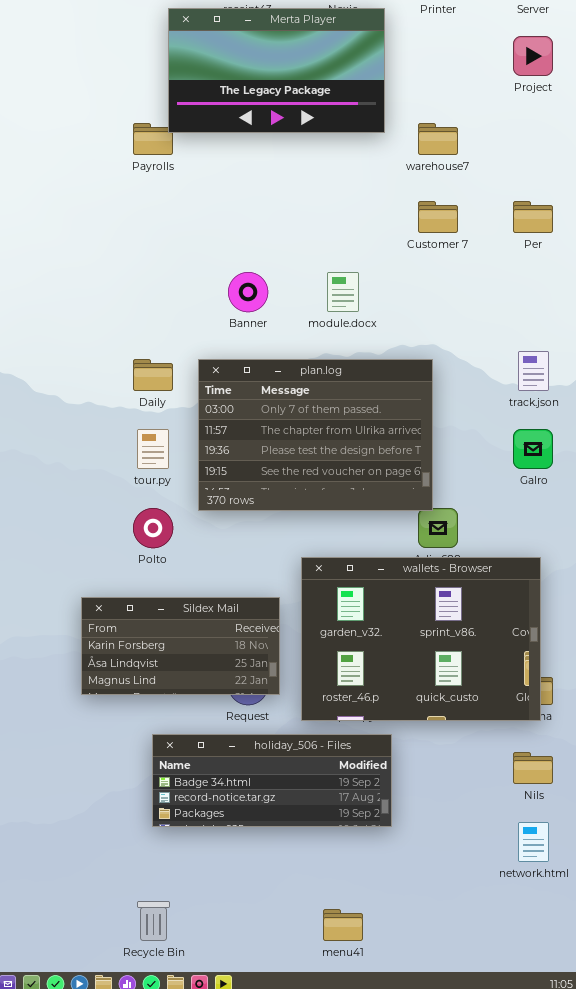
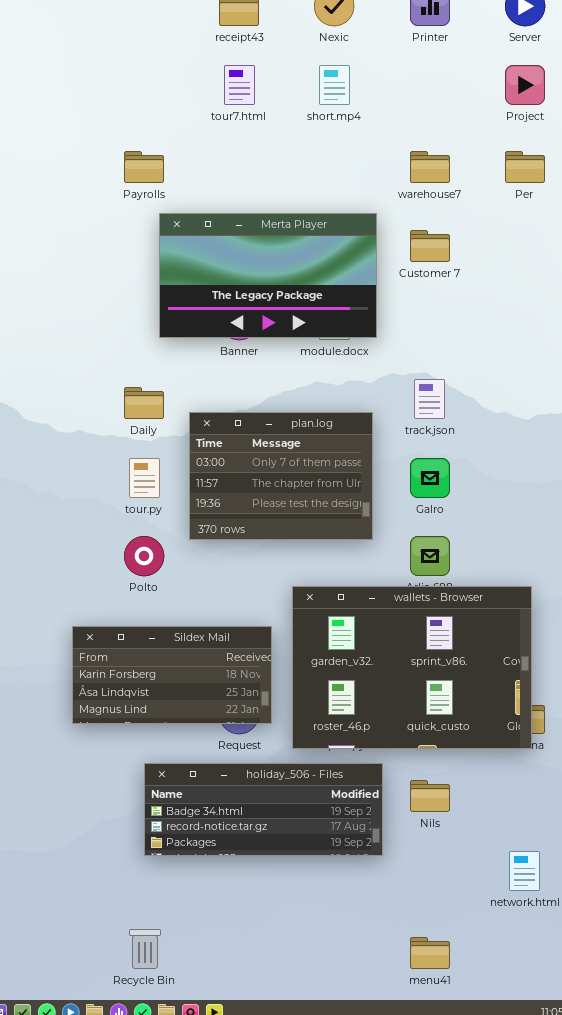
Merta Player: [168,8,385,133] -> [159,213,377,338], moved
Per: [513,201,553,233] -> [505,151,545,183], moved
track.json: [518,351,549,391] -> [414,379,445,419], moved
plan.log: [198,359,433,511] -> [189,412,373,540], resized
Galro: [513,429,553,469] -> [410,458,450,498], moved
Nils: [513,752,553,784] -> [410,780,450,812], moved
menu41: [323,909,363,941] -> [410,937,450,969], moved

